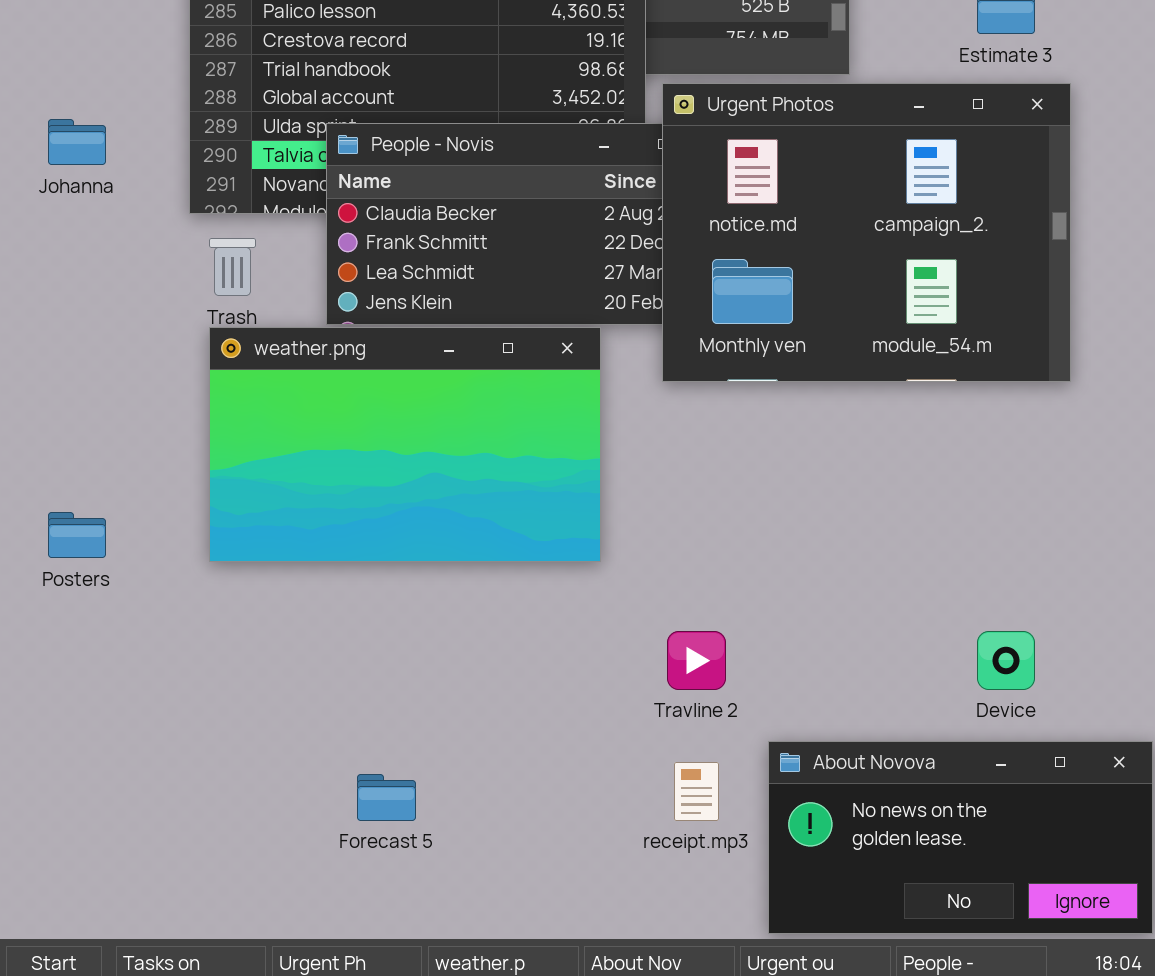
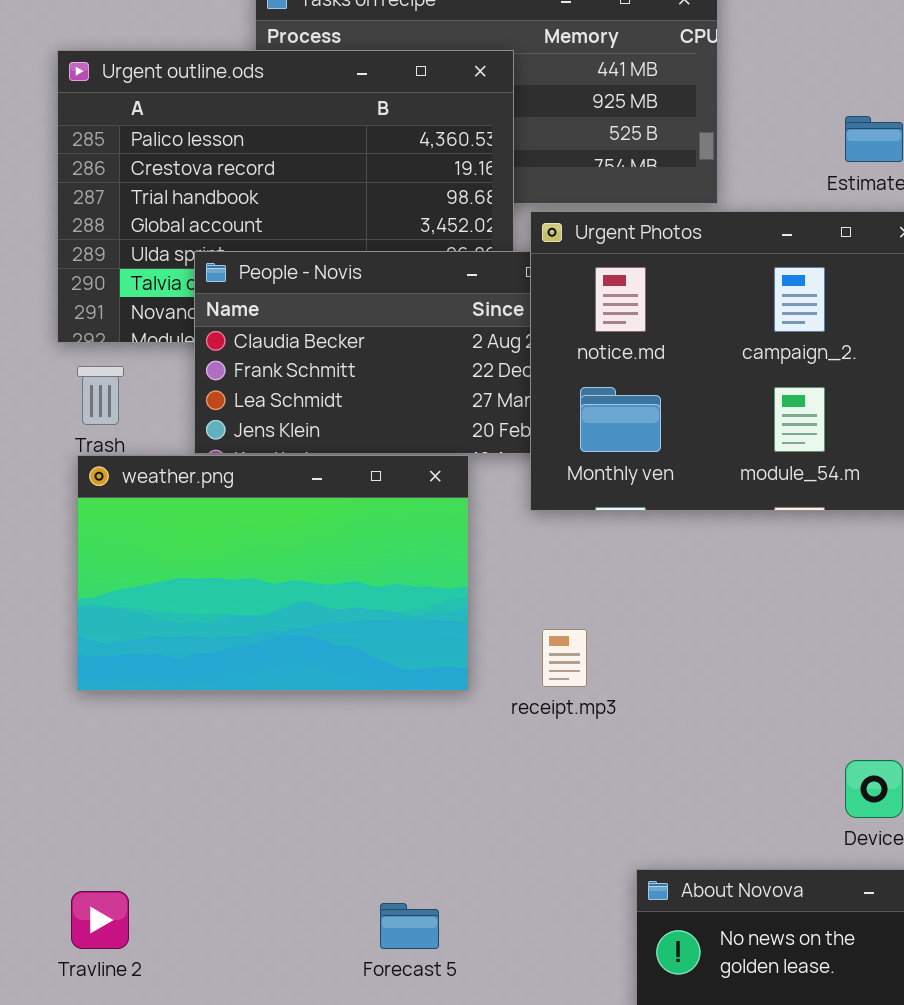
Travline 2: [667,631,726,690] -> [71,891,129,949], moved
receipt.mp3: [674,762,719,821] -> [542,629,587,687], moved
Forecast 5: [357,774,416,821] -> [380,903,439,949], moved

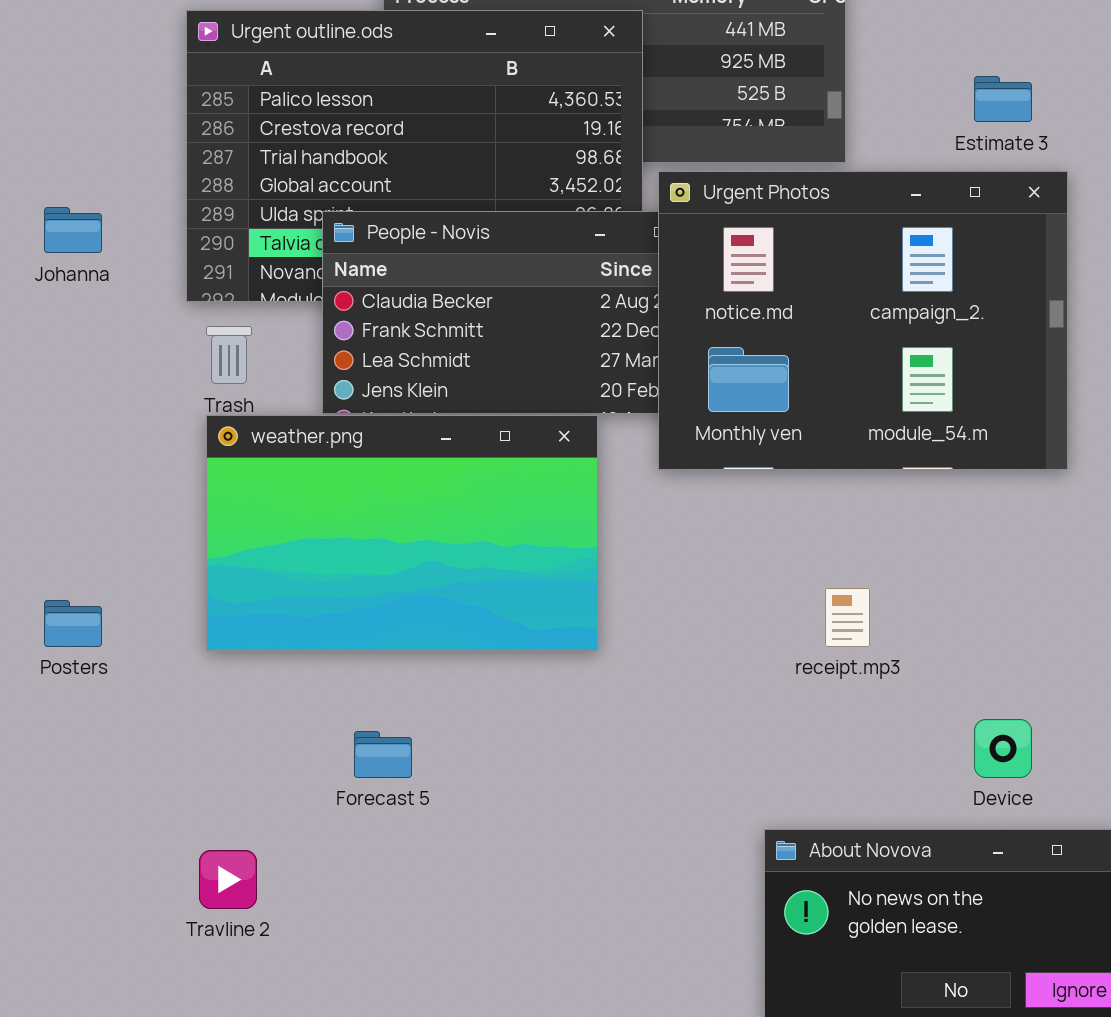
receipt.mp3: [542,629,587,687] -> [825,588,870,647], moved
Forecast 5: [380,903,439,949] -> [354,731,412,778], moved

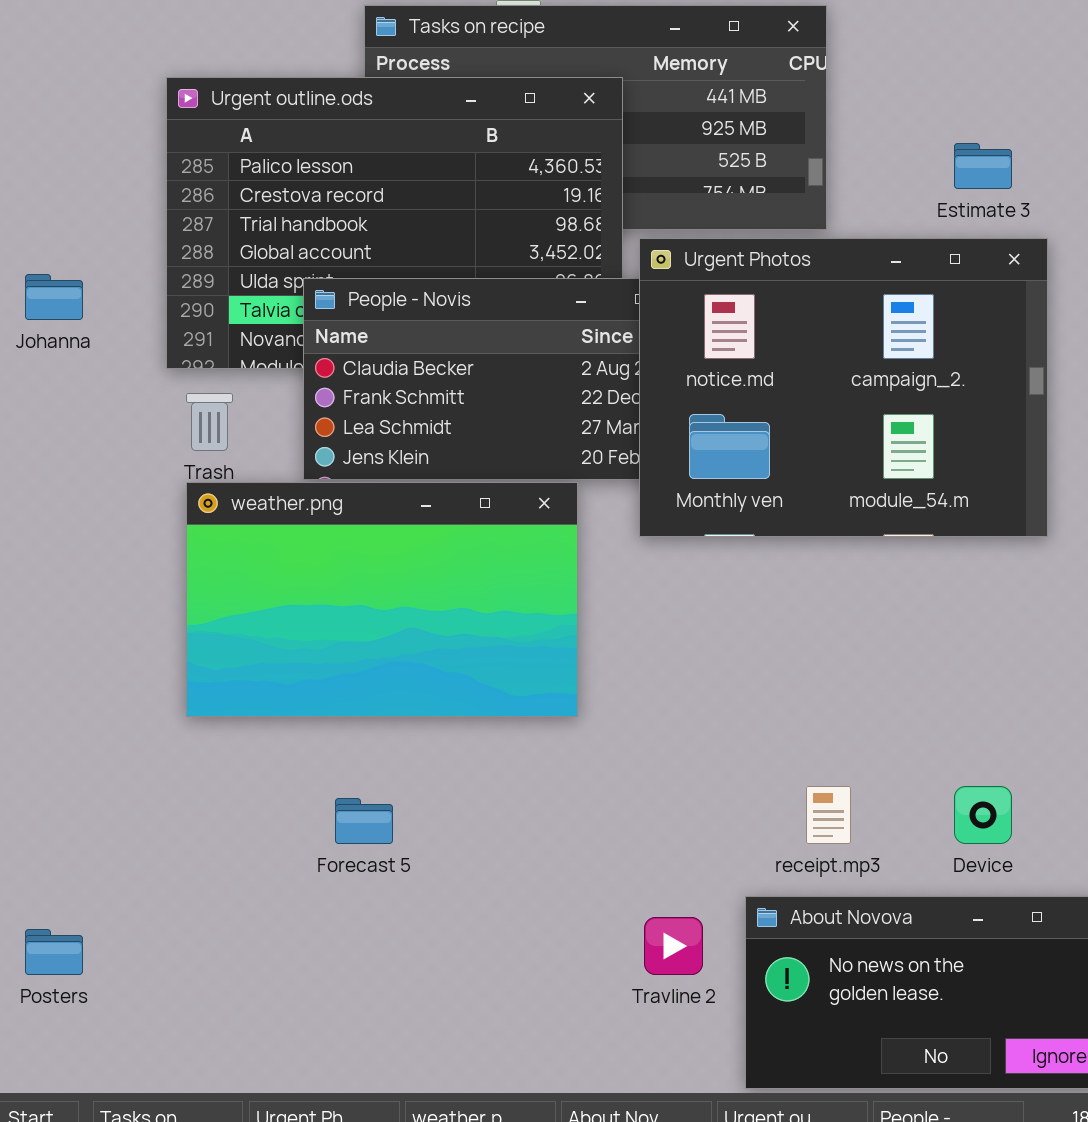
receipt.mp3: [825,588,870,647] -> [806,786,851,844], moved
Posters: [44,600,102,647] -> [25,929,83,975], moved
Travline 2: [199,850,257,909] -> [644,917,703,975], moved

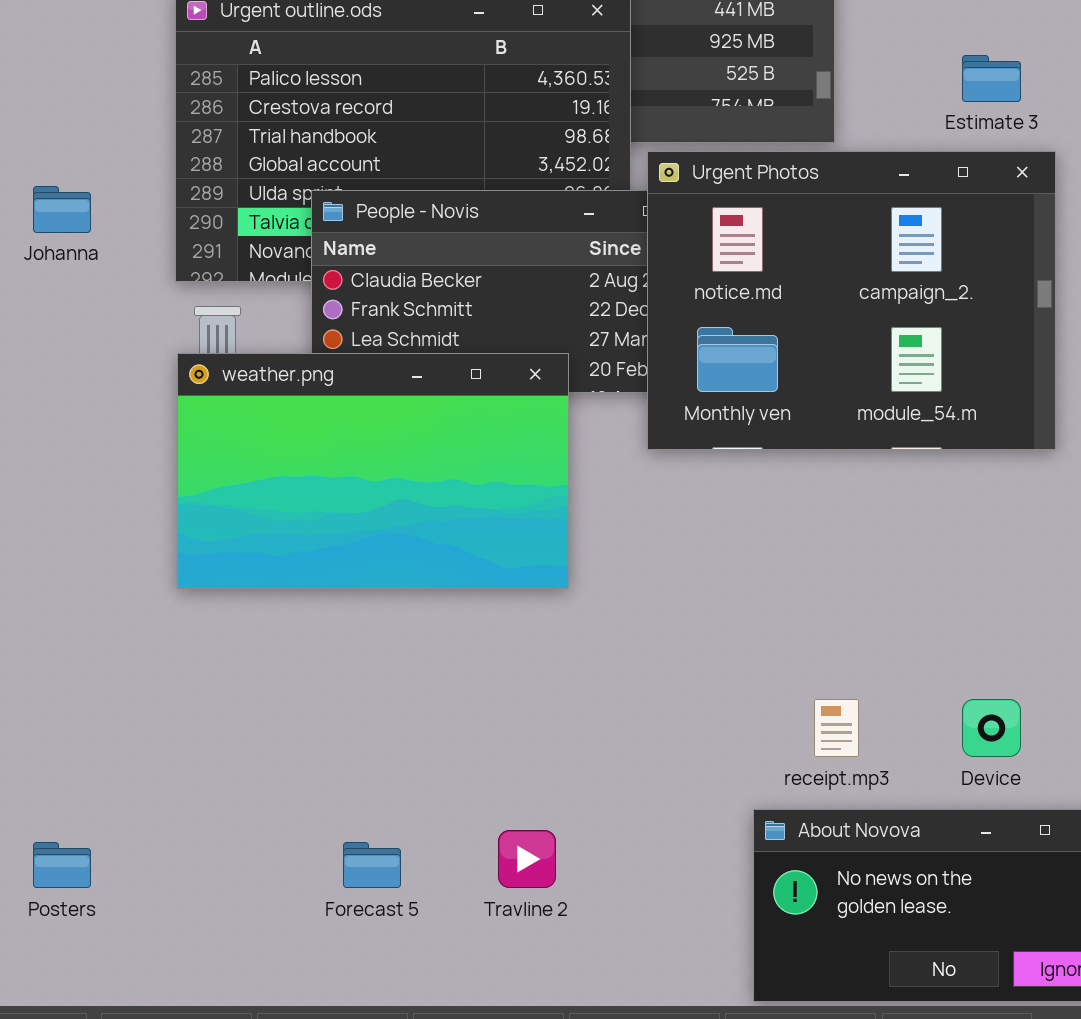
weather.png: [186,482,578,717] -> [177,353,569,589], moved
Forecast 5: [335,798,393,844] -> [343,842,401,888], moved
Travline 2: [644,917,703,975] -> [498,830,556,888], moved

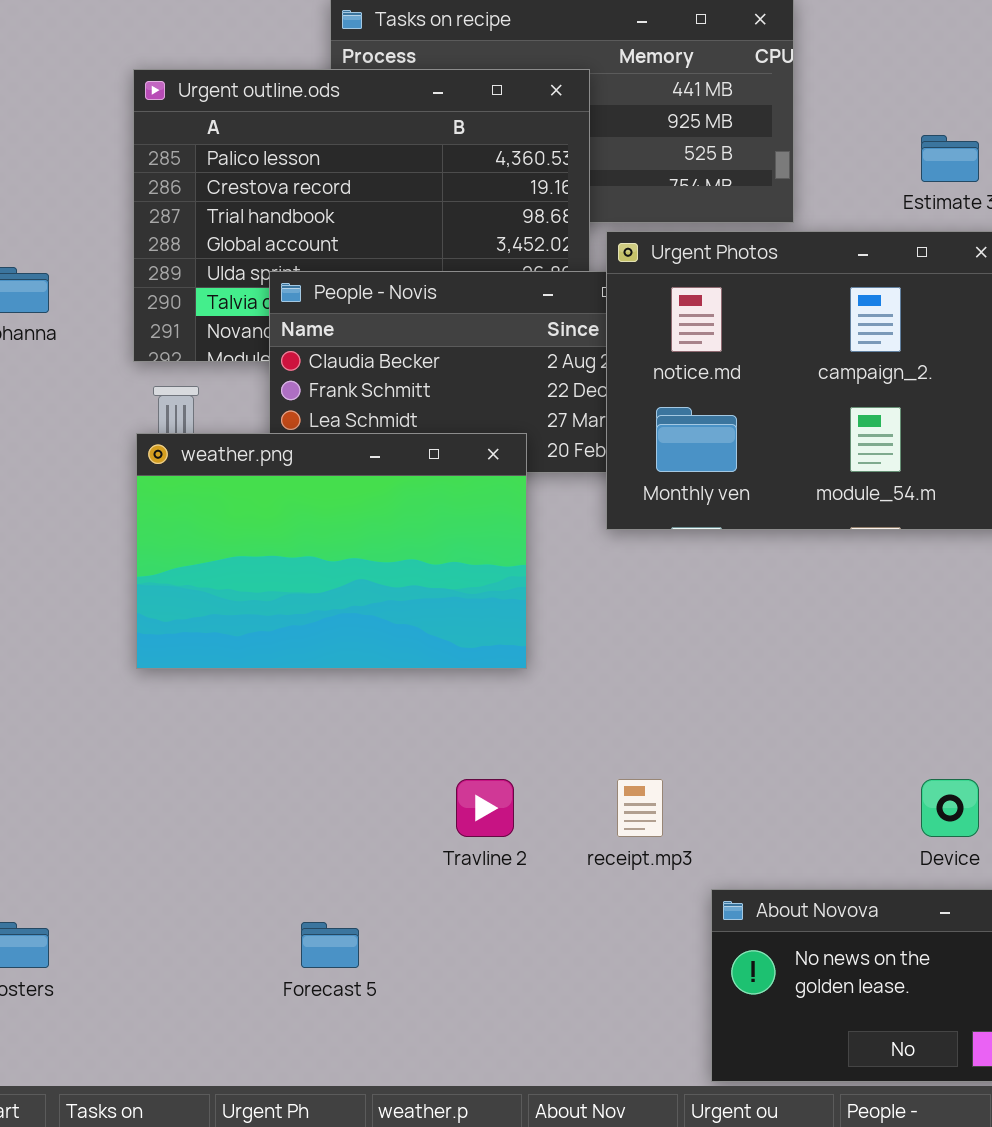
receipt.mp3: [814,699,859,757] -> [617,779,663,837], moved
Travline 2: [498,830,556,888] -> [456,779,514,837], moved

